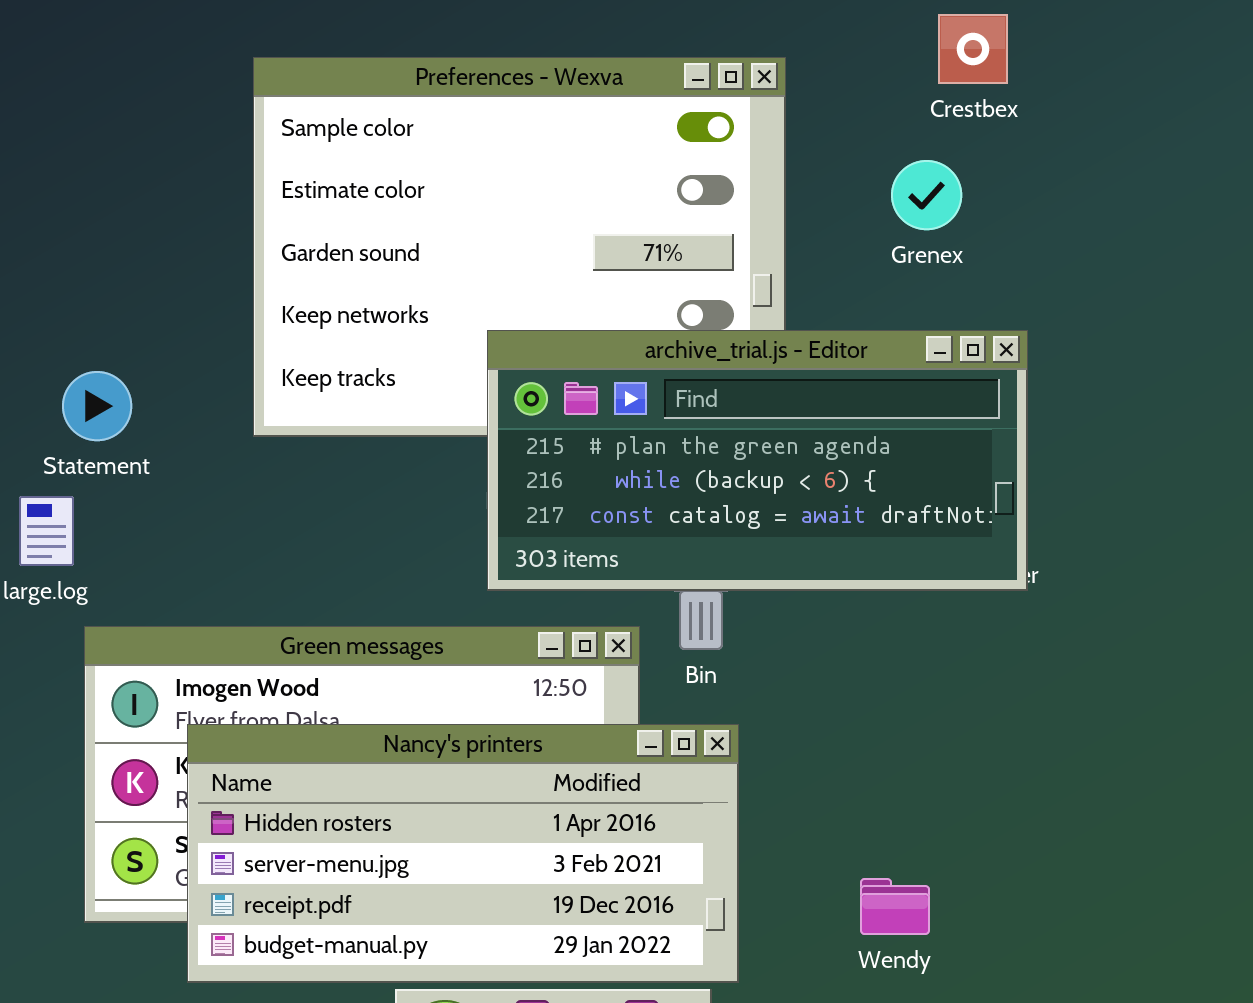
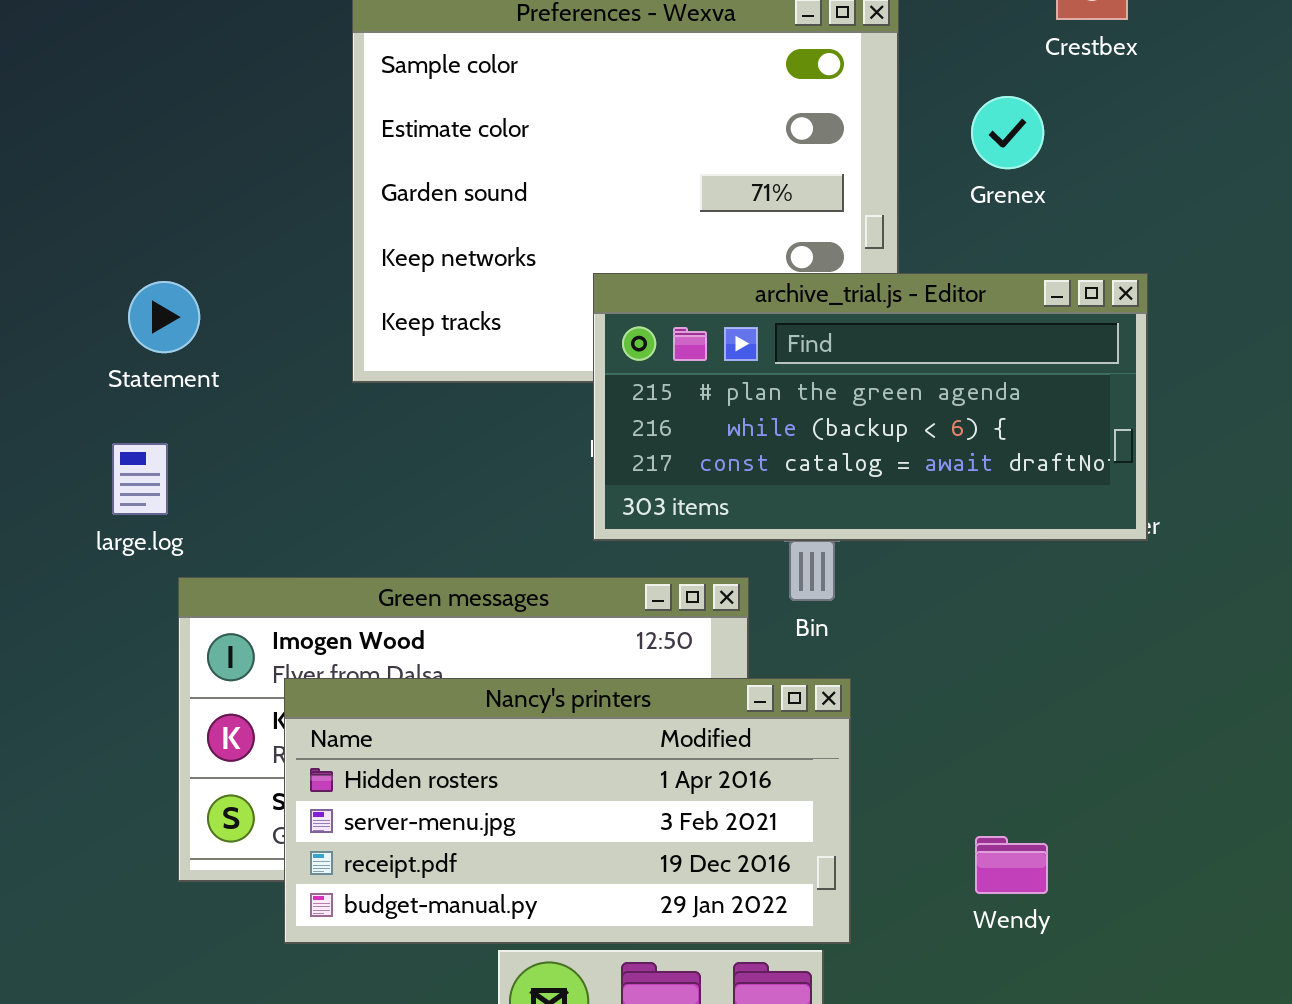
Grenex: [891,160,962,230] -> [971,96,1044,169], moved
Statement: [62,371,132,441] -> [128,281,200,353], moved

